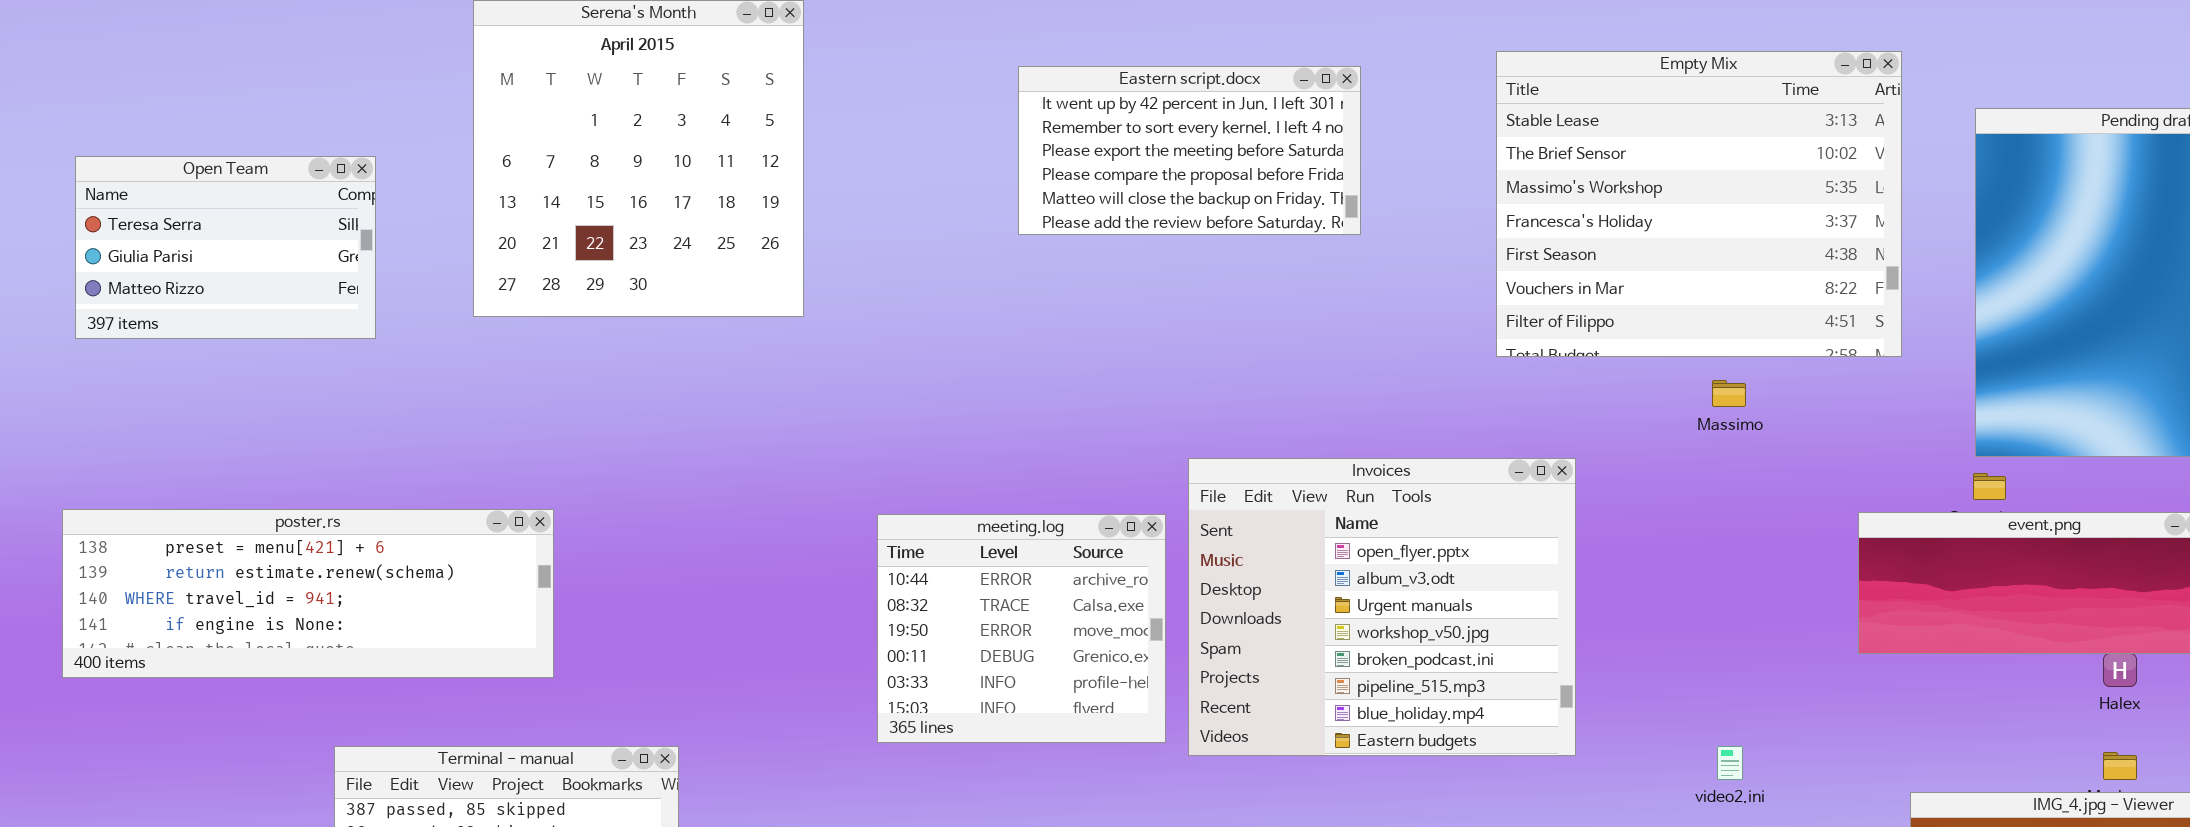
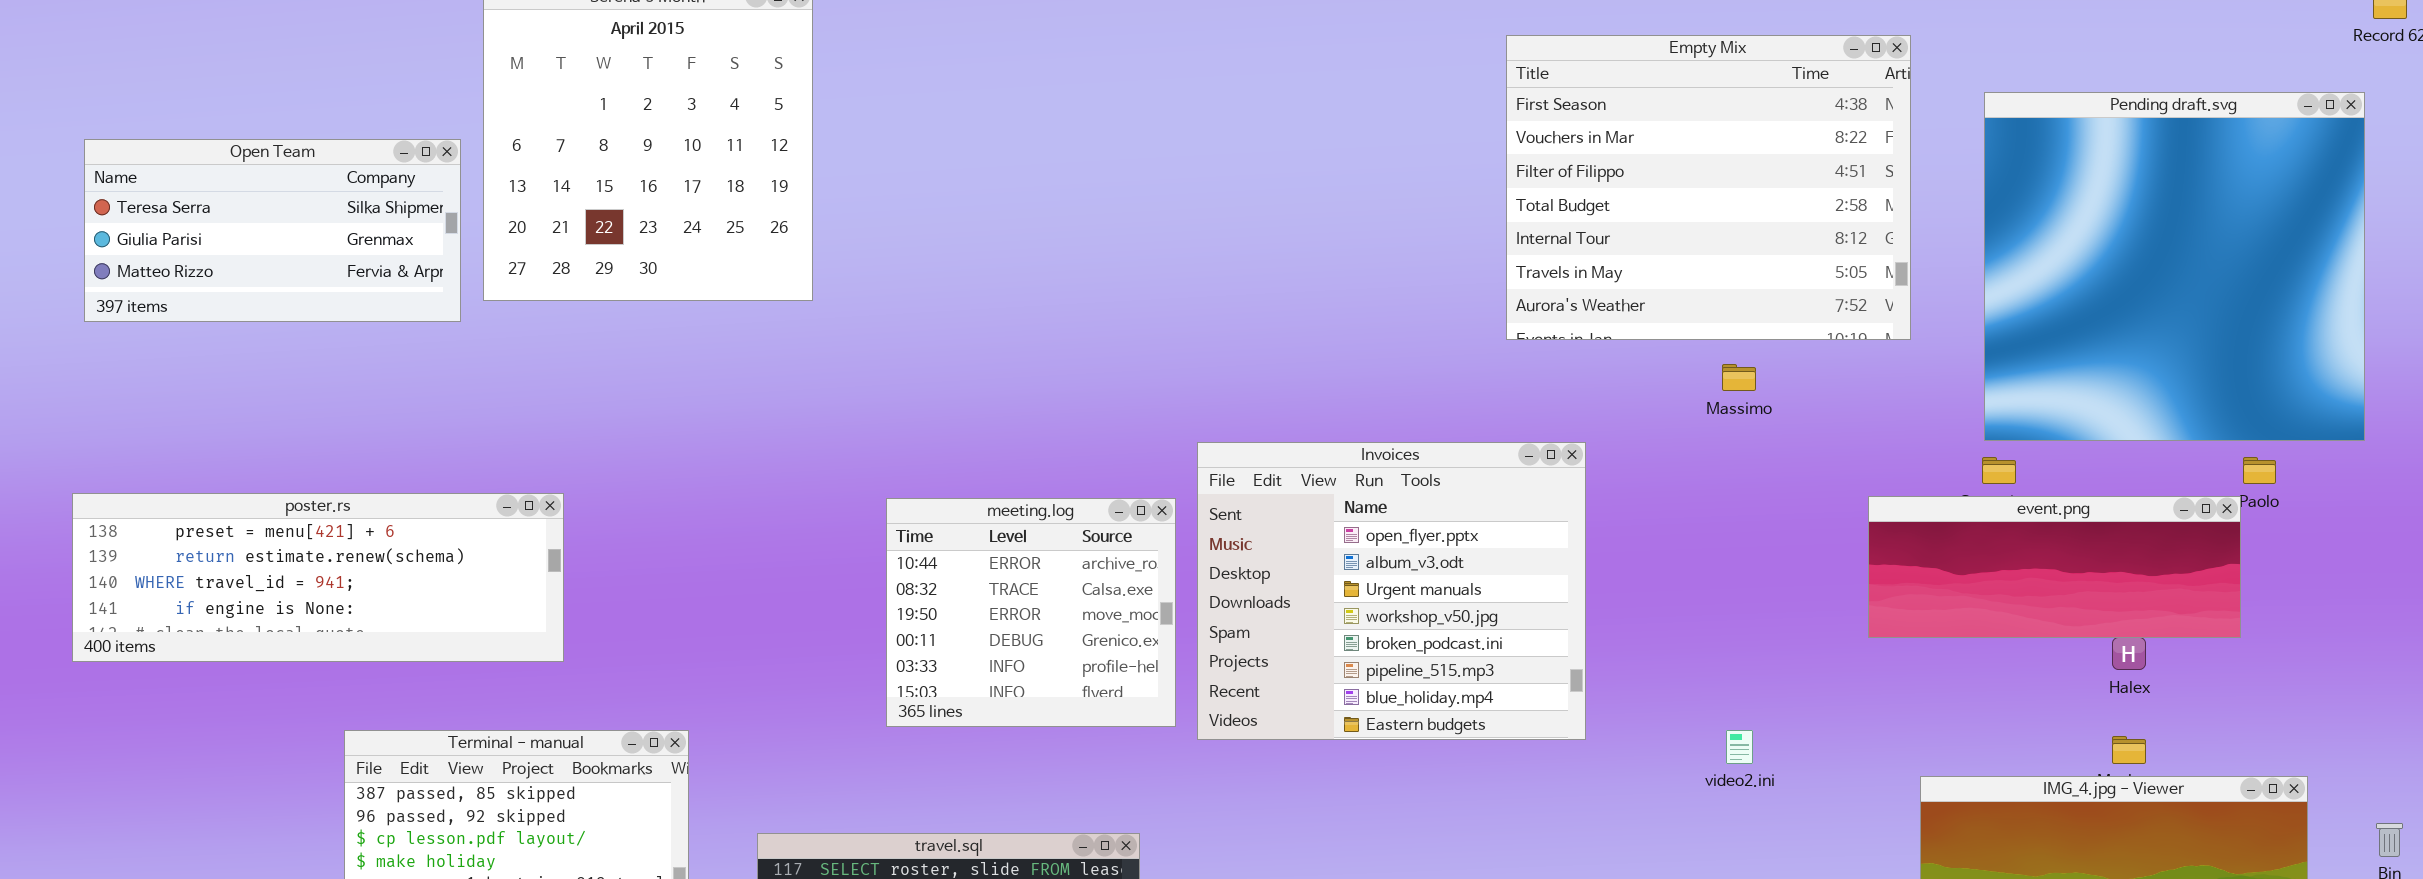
Empty Mix: [1496,51,1902,357] -> [1506,35,1911,340], scrolled down 4 rows
Eastern script.docx: [1018,66,1361,235] -> none, closed
Open Team: [75,156,376,339] -> [84,139,461,322], resized

